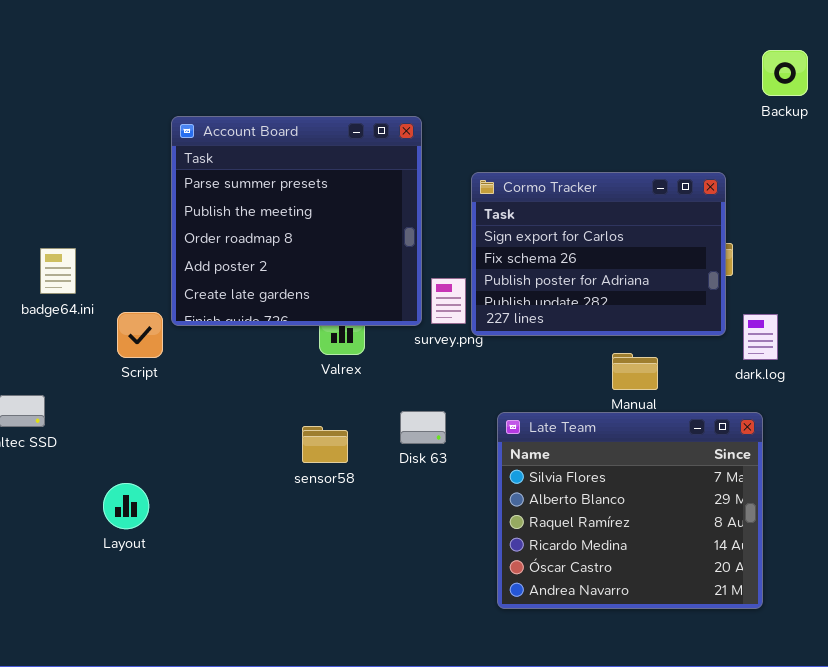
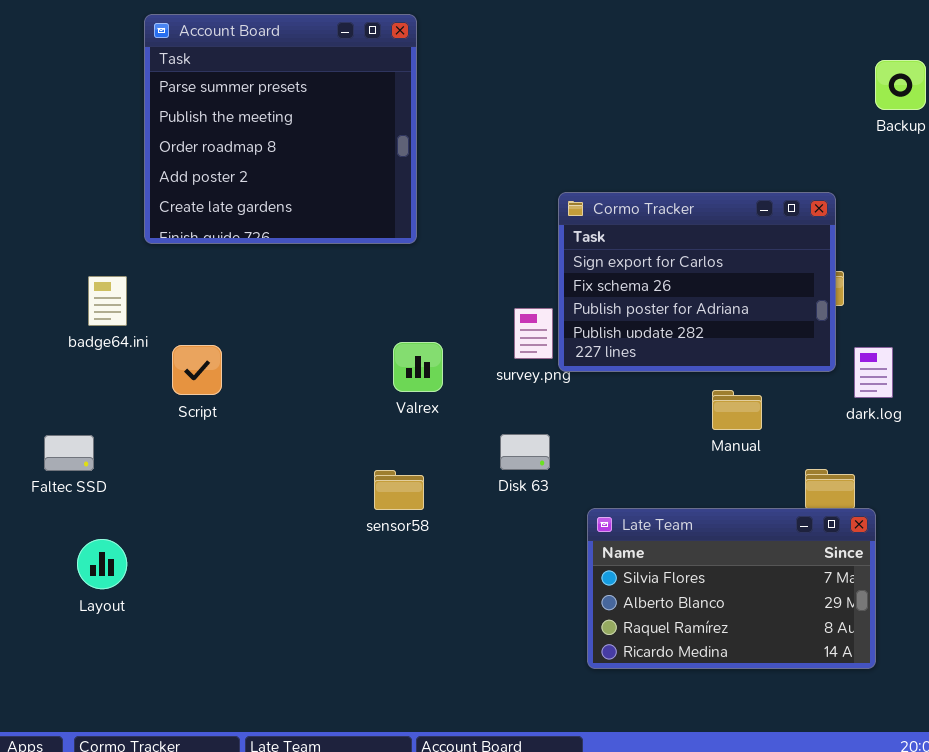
Account Board: [171,116,422,326] -> [144,14,417,244], moved
Disk 63: [400,411,446,444] -> [500,434,550,470], moved
Late Team: [497,412,763,609] -> [587,508,876,669], resized
Layout: [103,483,149,529] -> [77,539,127,589], moved

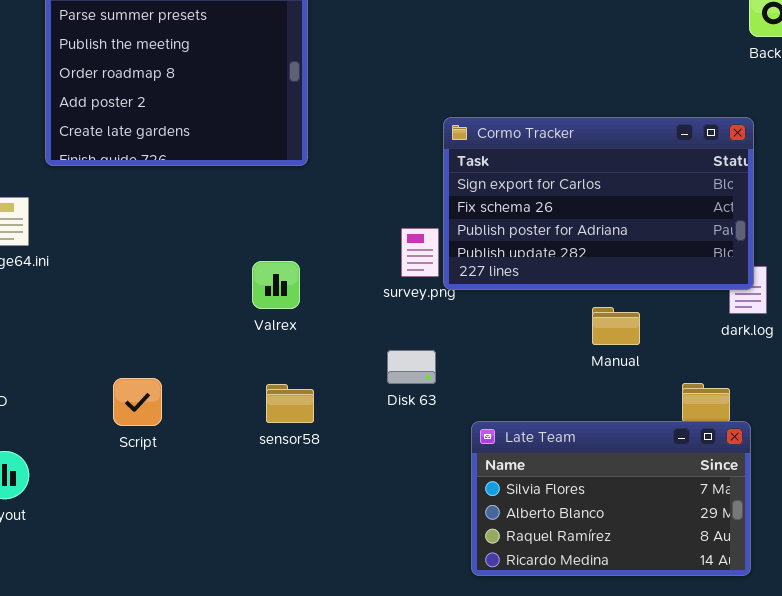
Cormo Tracker: [558,192,836,372] -> [443,117,754,290], resized
Valrex: [393,342,443,392] -> [252,261,300,309], moved
Script: [172,345,222,395] -> [113,378,162,426], moved

